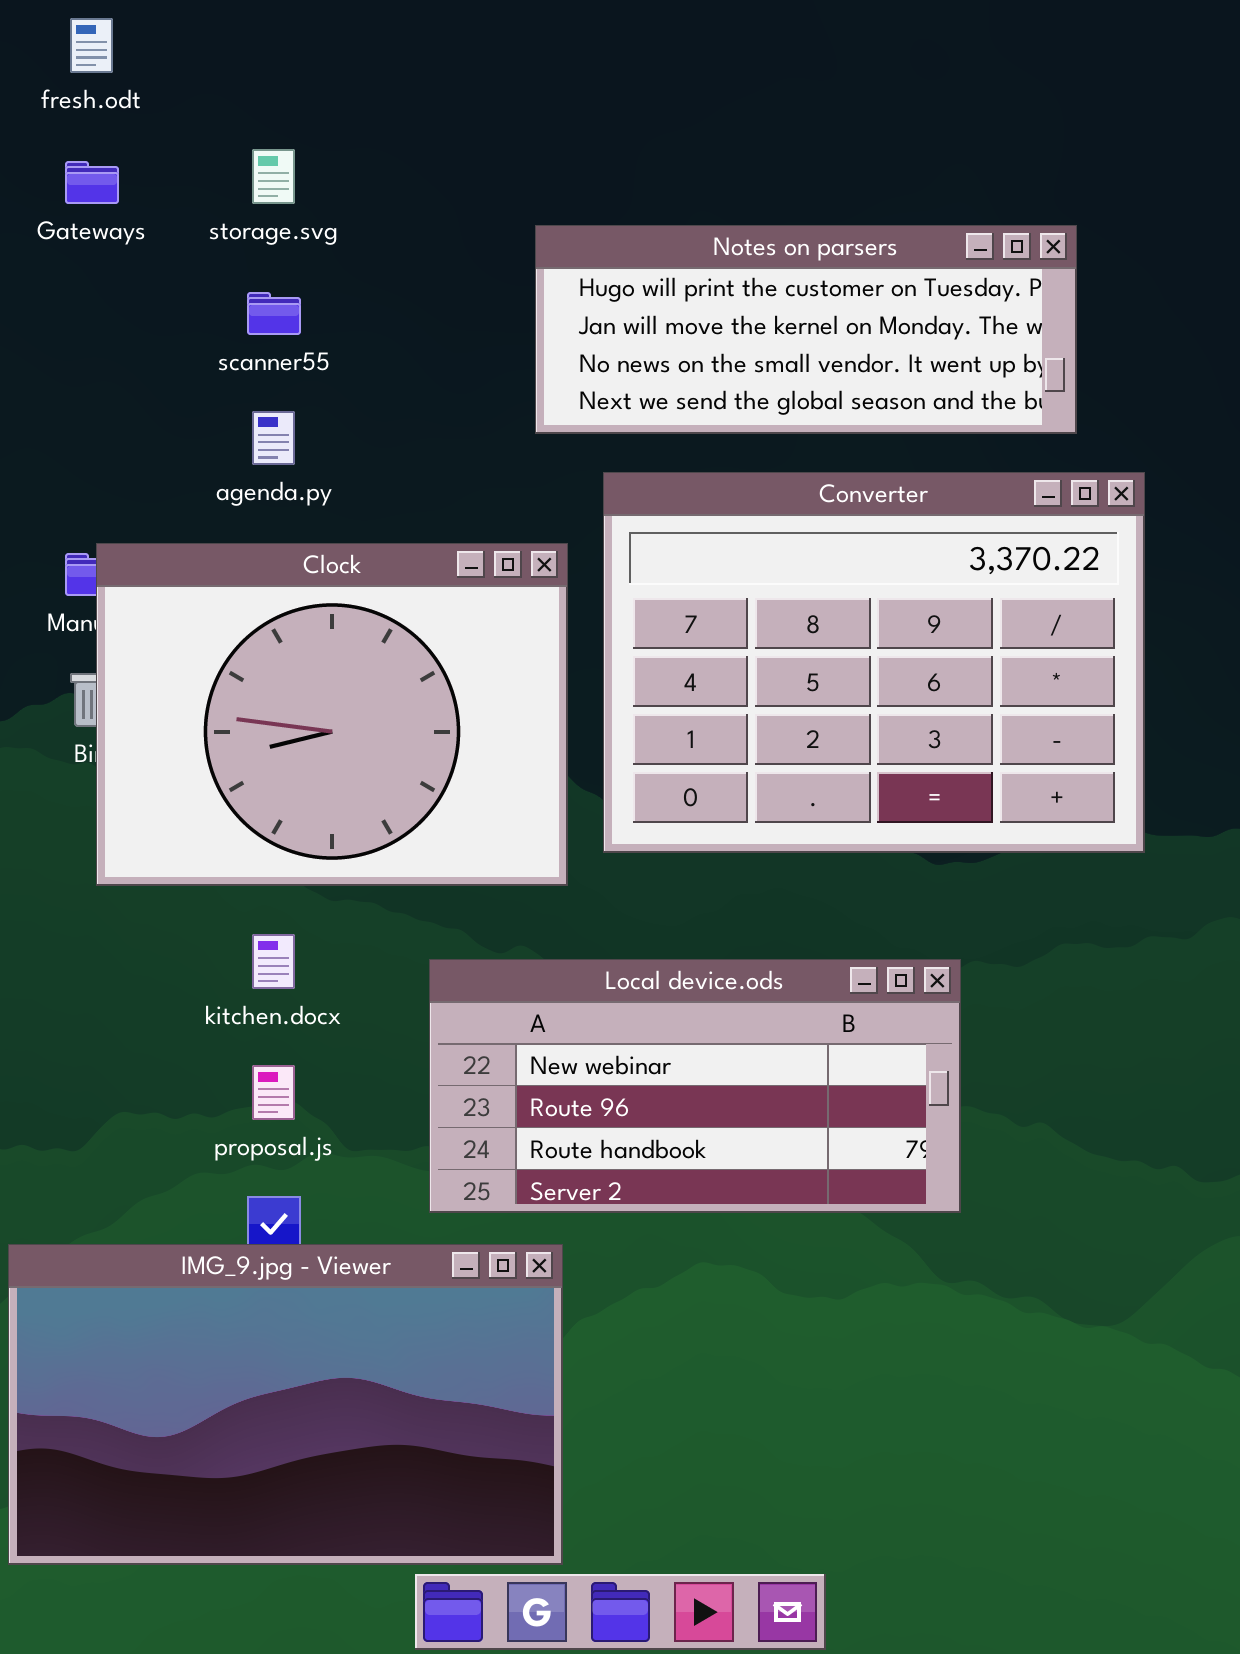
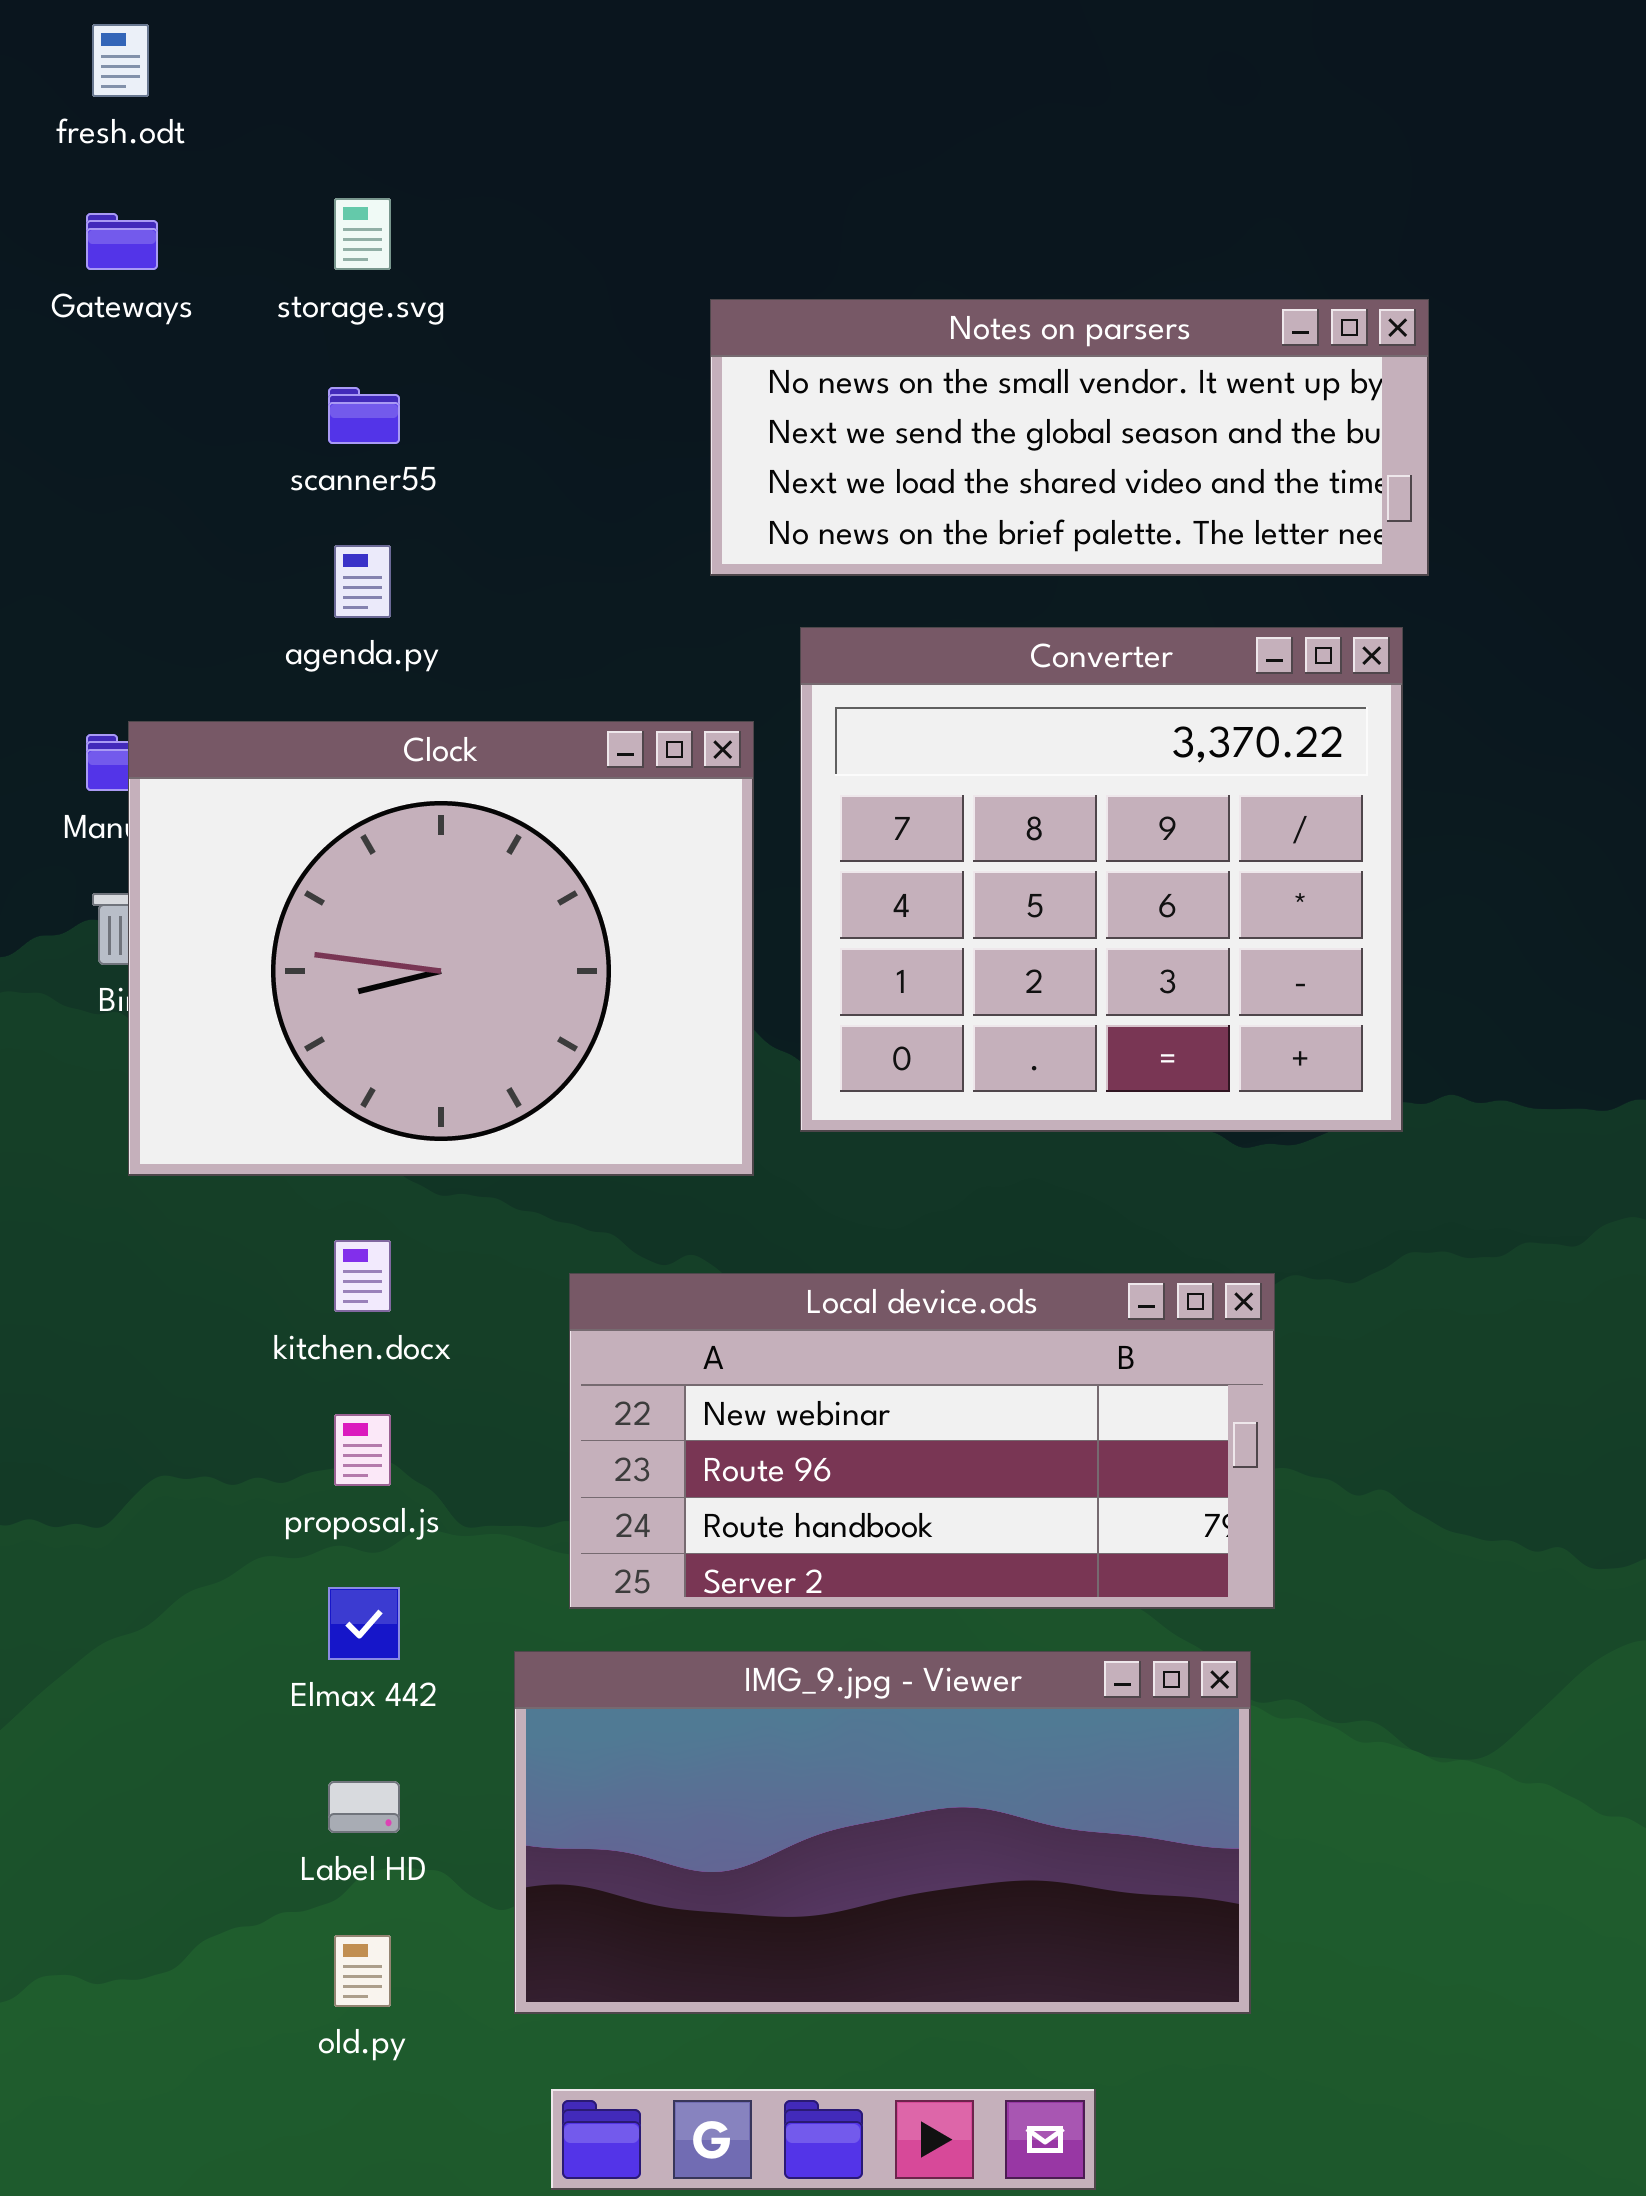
Notes on parsers: [535,225,1077,434] -> [710,299,1429,576], scrolled down 2 rows
Converter: [603,472,1145,853] -> [800,627,1403,1132], resized
IMG_9.jpg - Viewer: [8,1244,563,1565] -> [514,1651,1251,2014], moved, resized

